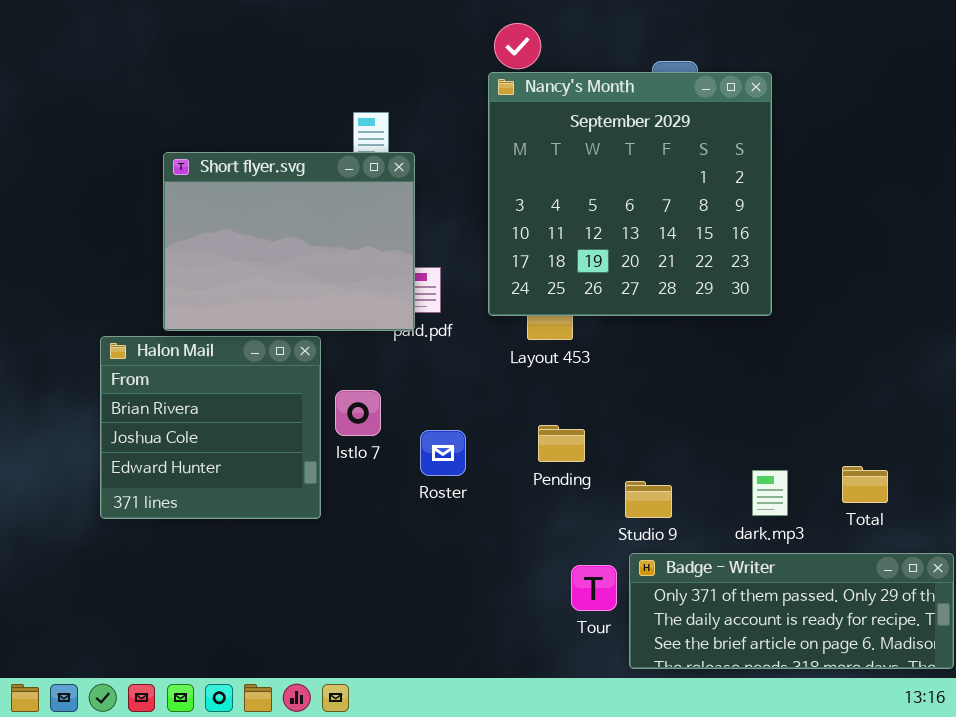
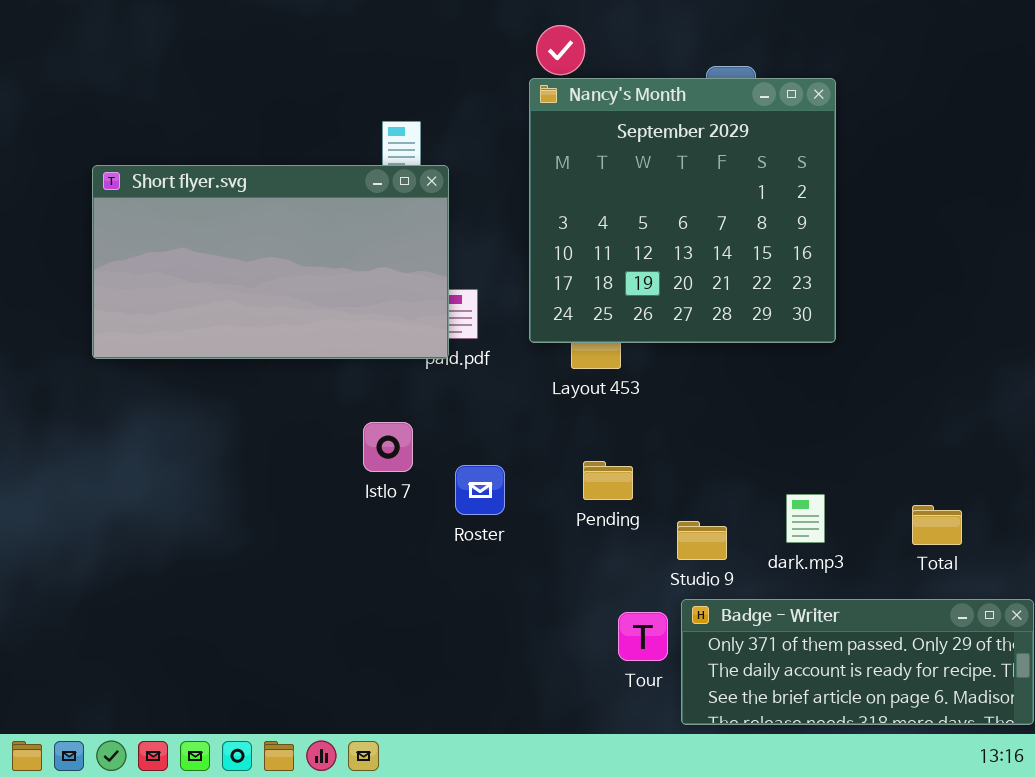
Short flyer.svg: [163,152,415,331] -> [92,165,449,359], resized
Halon Mail: [100,336,321,519] -> none, closed
dark.mp3: [752,470,788,516] -> [786,494,825,543], moved

